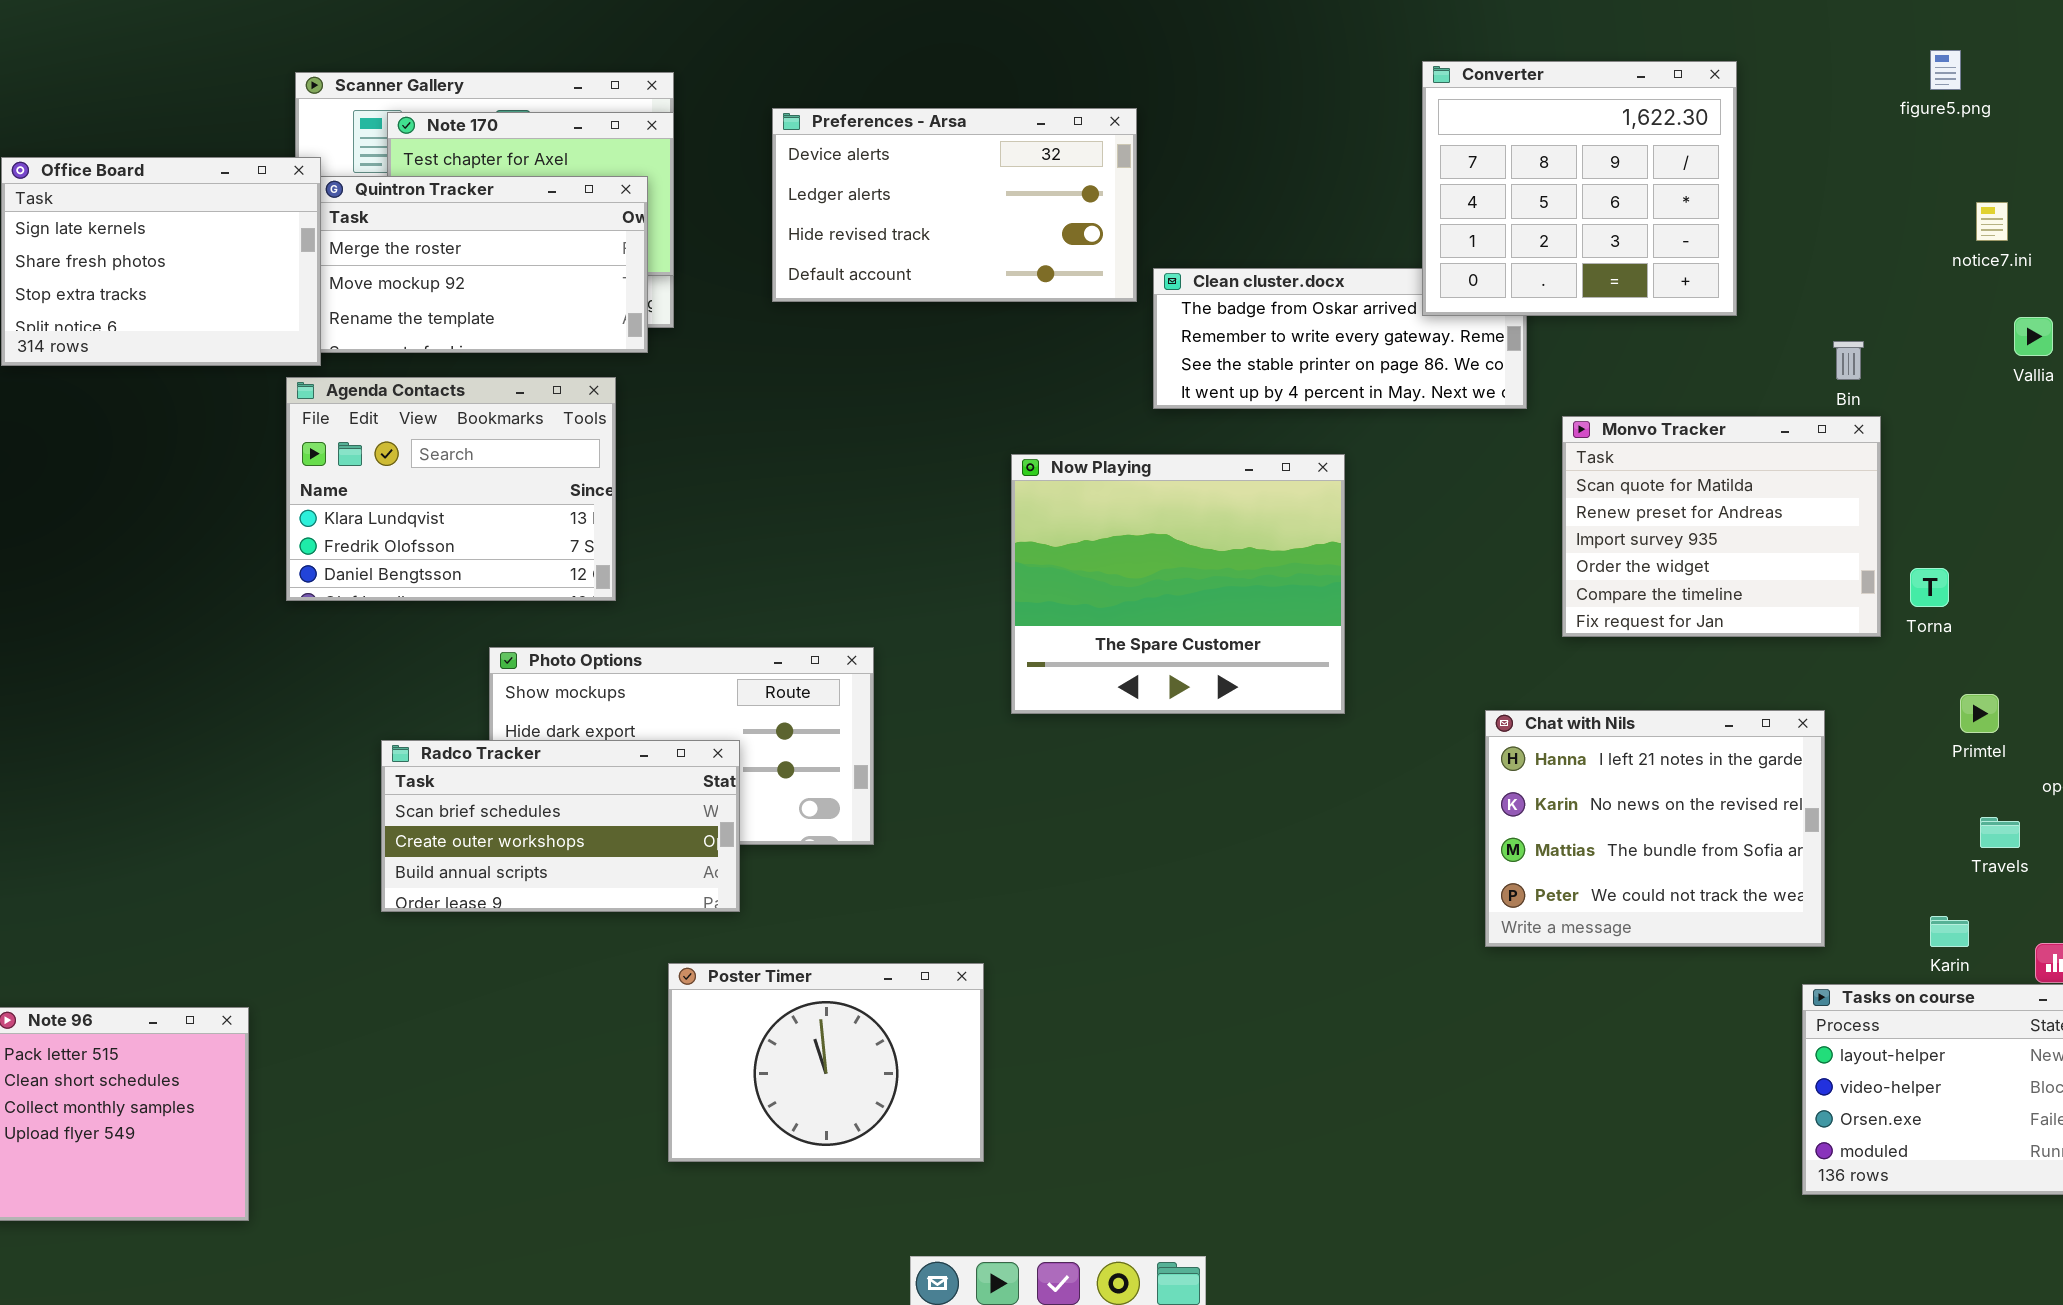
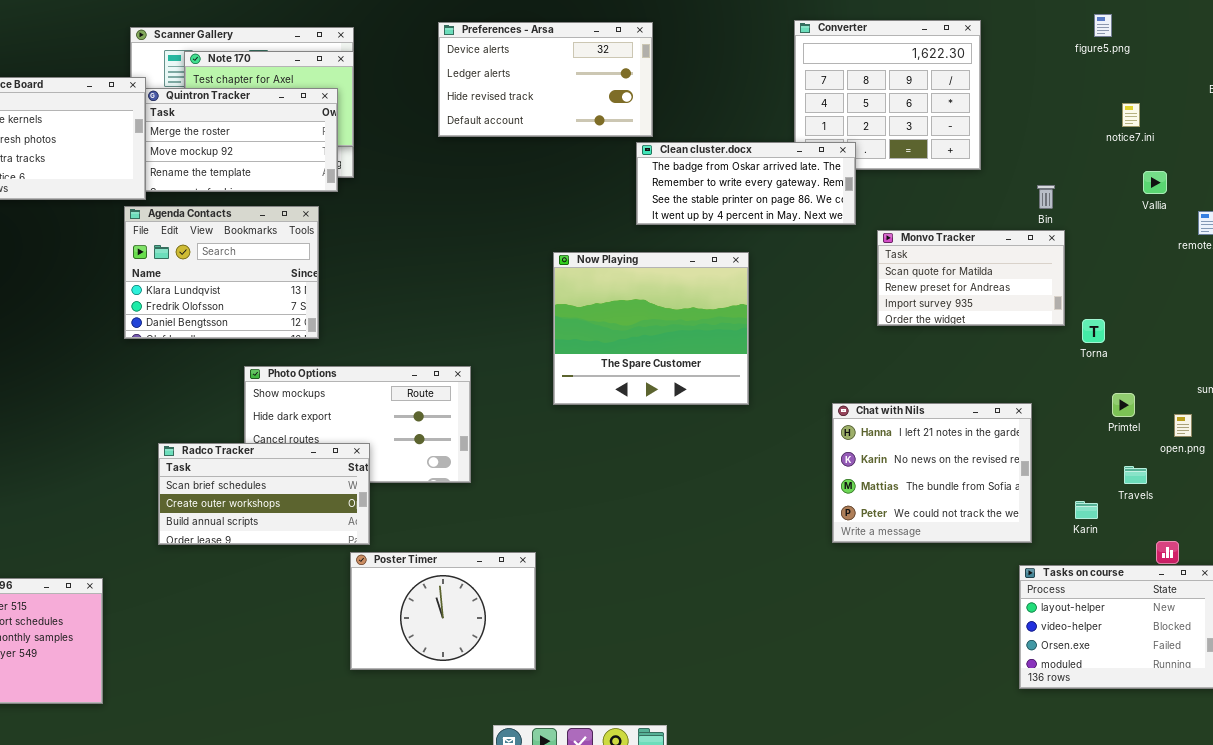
Preferences - Arsa: [772,108,1137,302] -> [438,22,653,137], moved
Clean cluster.docx: [1153,268,1527,409] -> [636,142,856,225], raised
Monvo Tracker: [1562,416,1881,637] -> [877,230,1065,326], resized
Radco Tracker: [381,740,740,912] -> [158,443,370,545], moved
Karin: [1930,916,1969,947] -> [1075,501,1098,519], moved

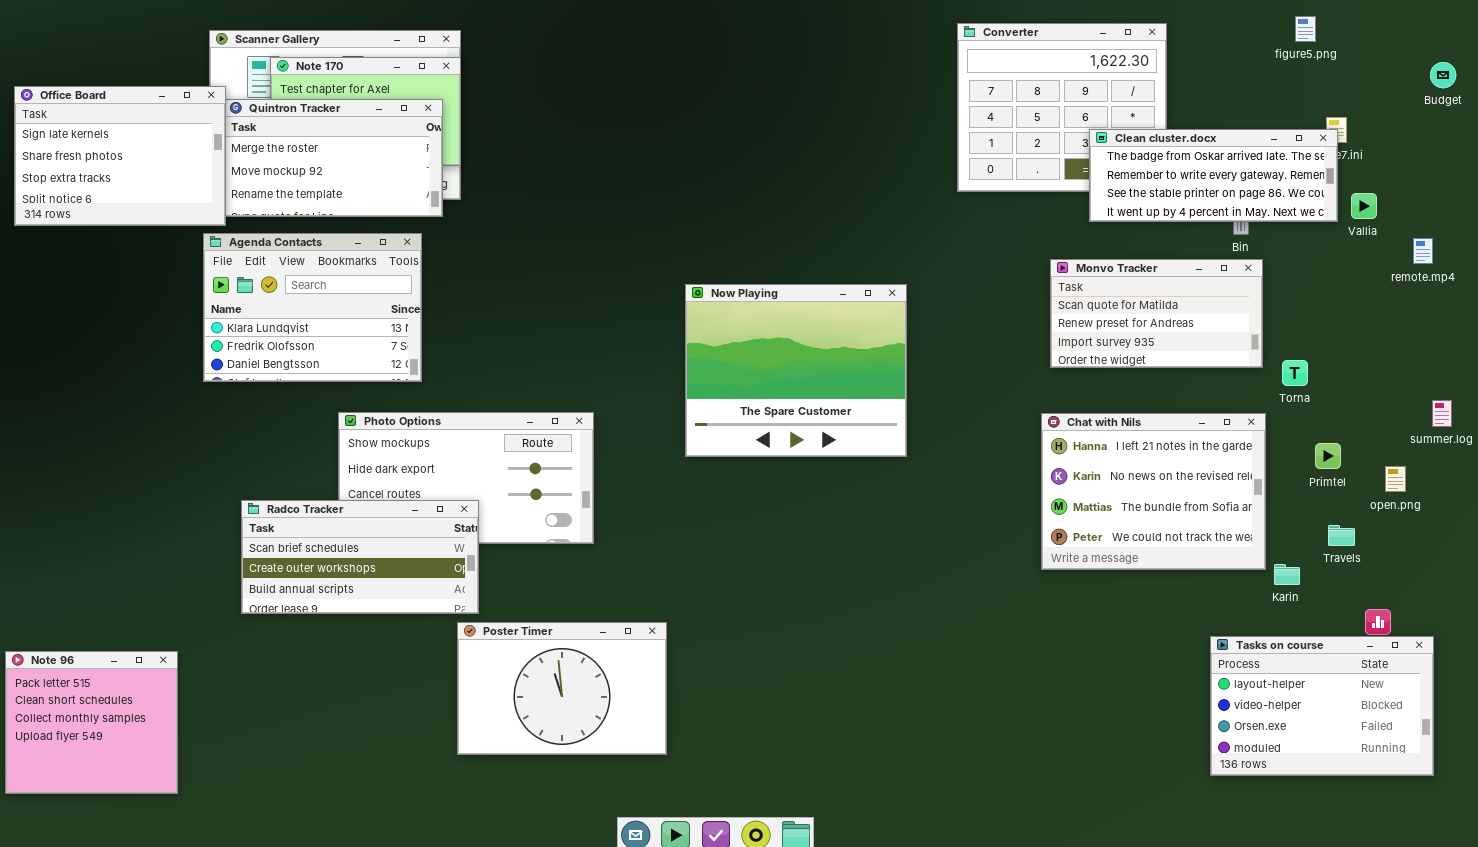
Preferences - Arsa: [438,22,653,137] -> none, closed
Clean cluster.docx: [636,142,856,225] -> [1089,129,1338,222], moved
Chat with Nils: [832,403,1032,543] -> [1041,413,1266,570], moved

